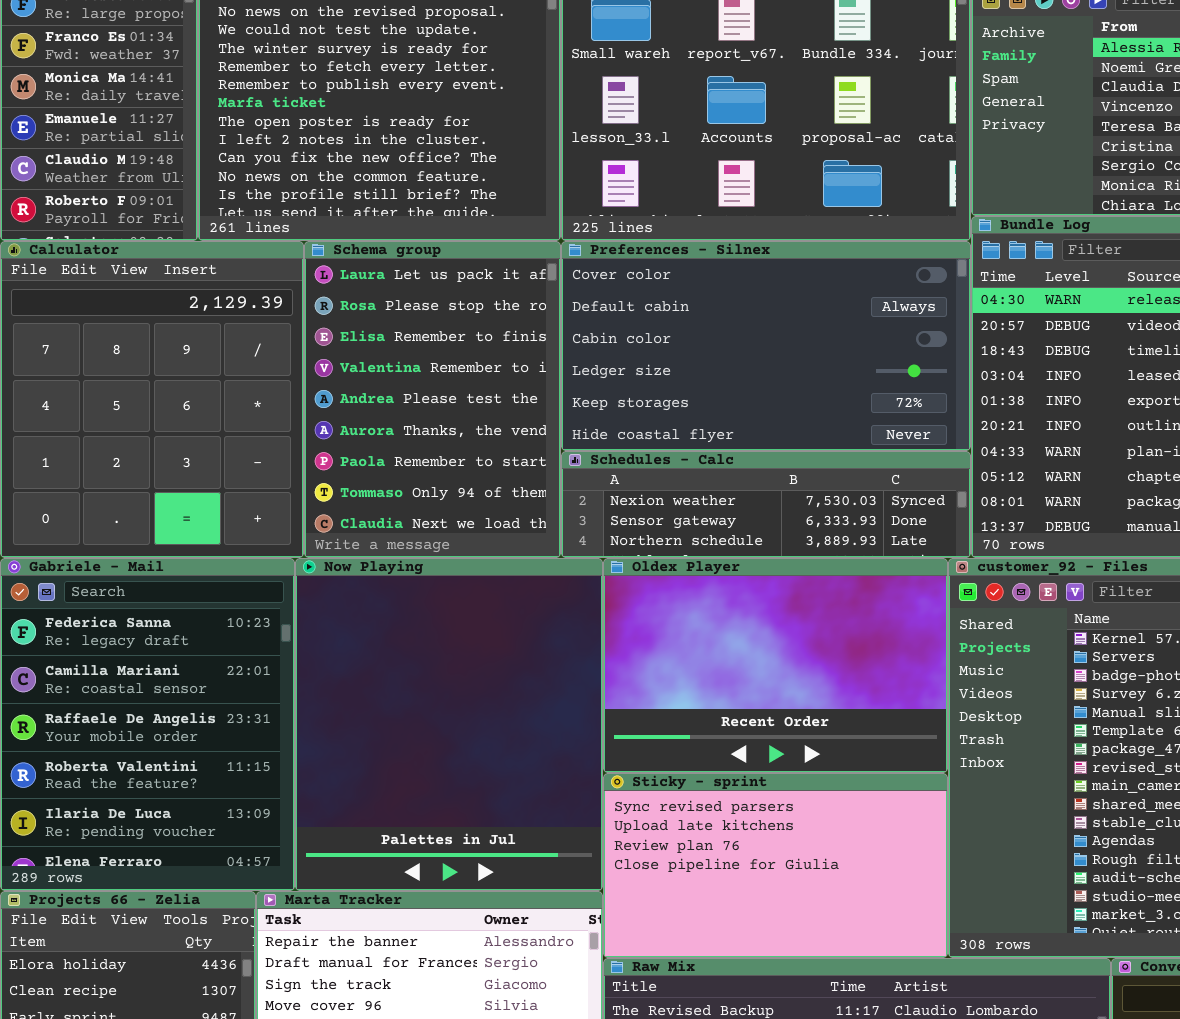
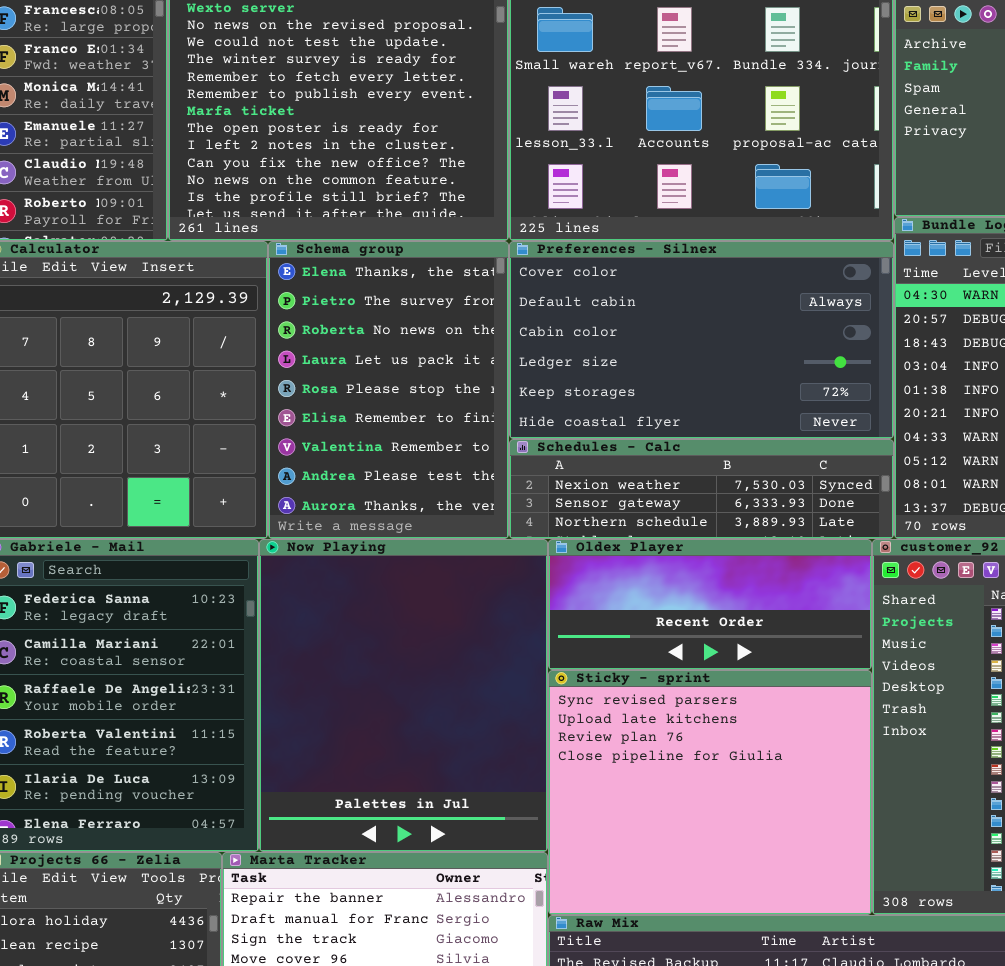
Schema group: [304,241,561,558] -> [268,241,509,539], scrolled up 3 rows
Oldex Player: [603,558,948,773] -> [548,539,872,670], resized
Sticky - sprint: [603,773,948,958] -> [548,670,872,915], resized

